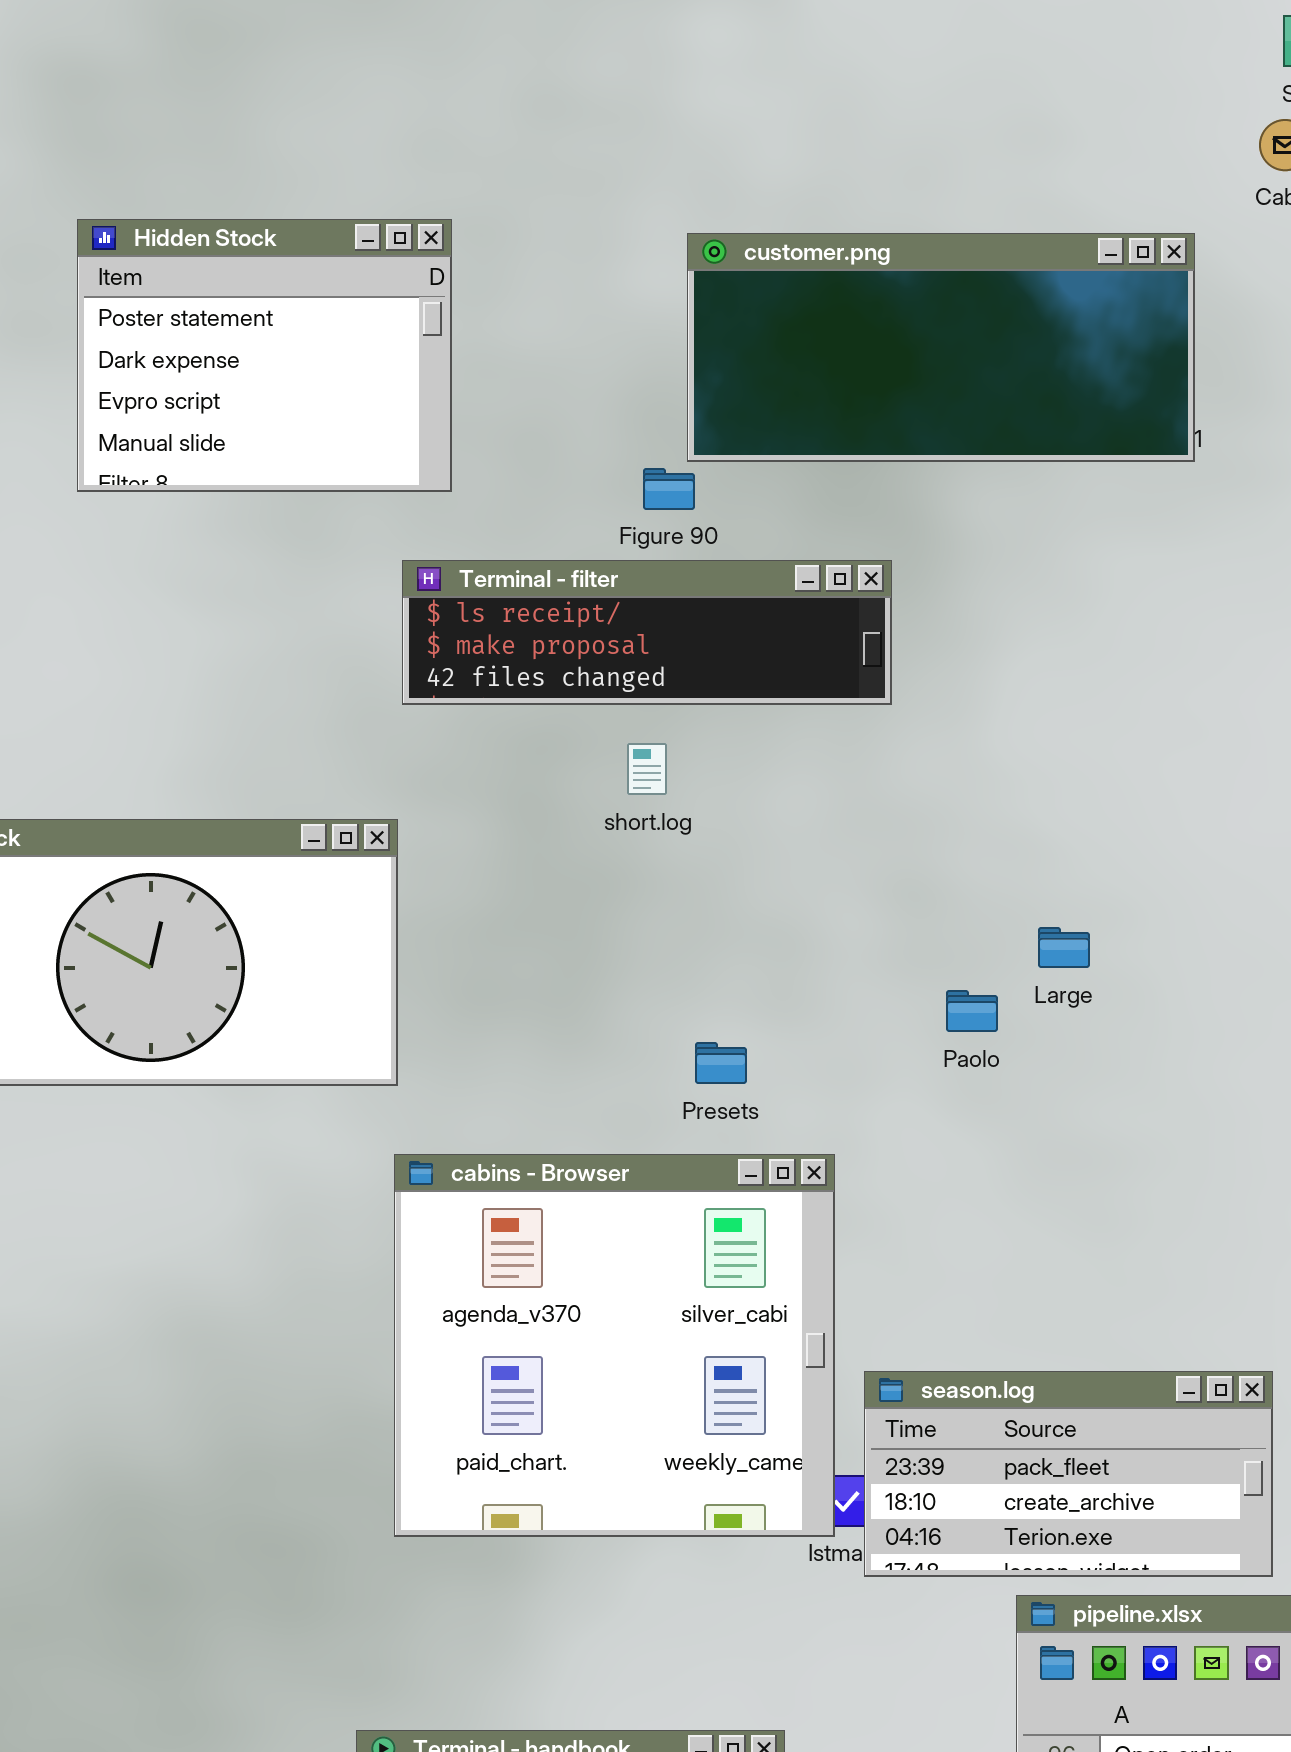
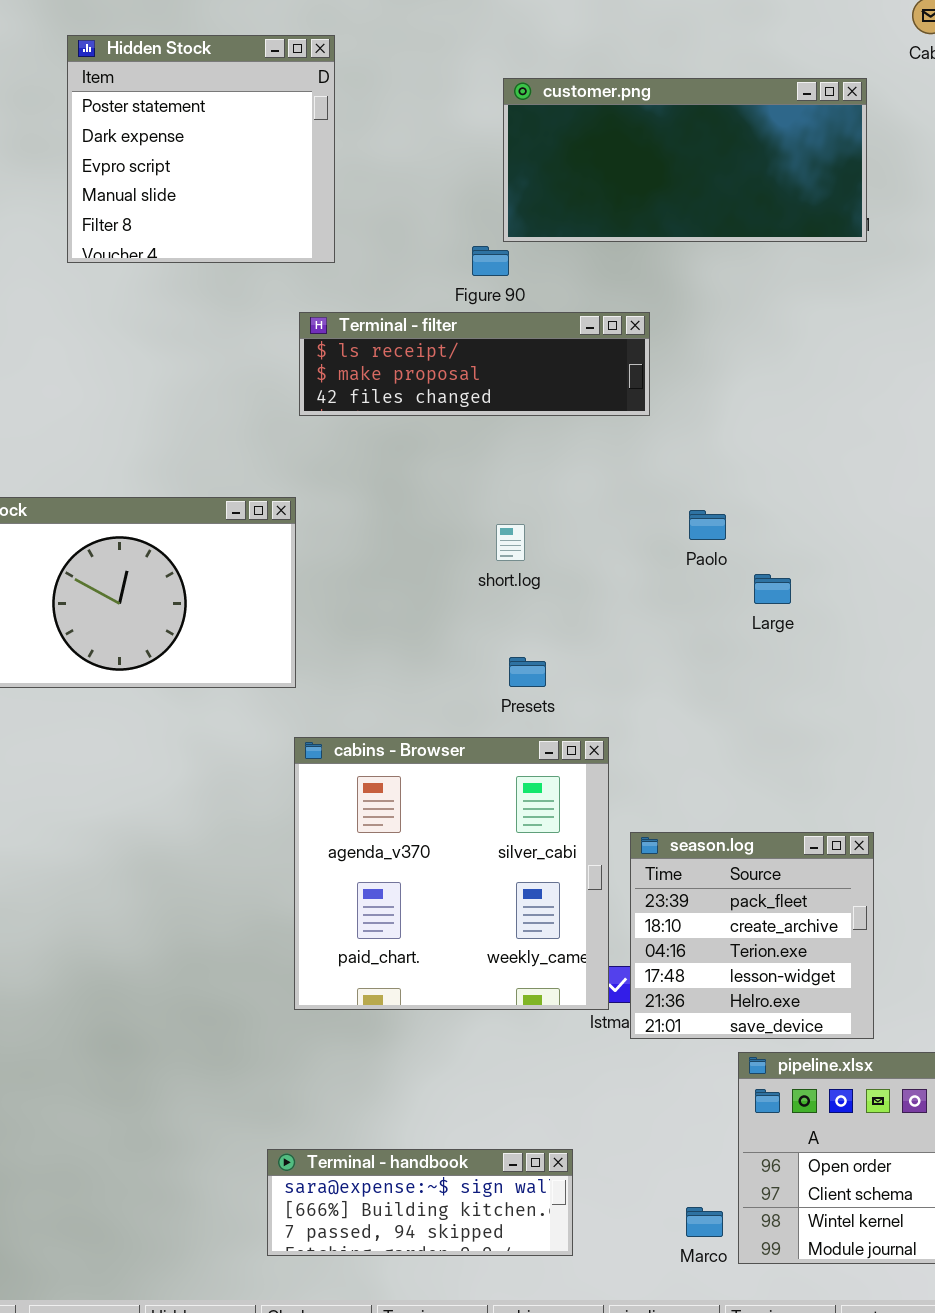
Hidden Stock: [77,219,452,492] -> [67,35,335,263], resized
short.log: [627,743,667,795] -> [496,524,525,561], moved
Paolo: [946,990,998,1032] -> [689,510,726,540], moved
season.log: [864,1371,1273,1577] -> [630,832,874,1039], resized

